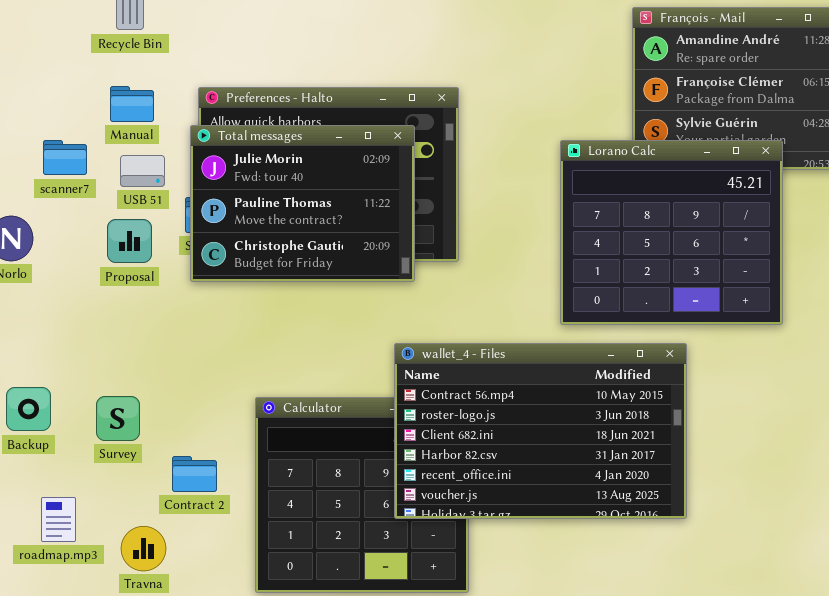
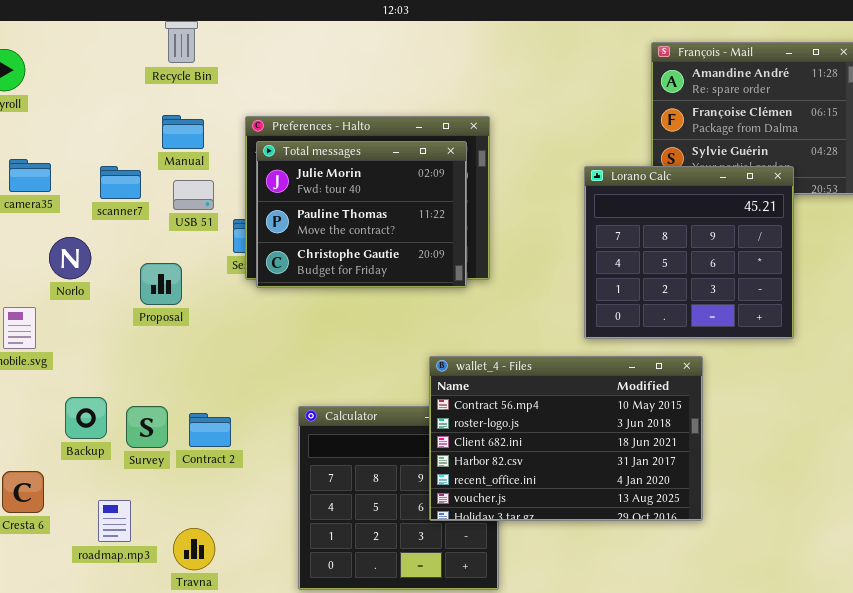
Total messages: [190,125,415,282] -> [256,141,467,288], moved
Proposal: [107,219,152,263] -> [140,263,182,305], moved
Survey: [96,396,140,441] -> [126,406,168,448], moved
Contract 2: [172,456,217,492] -> [189,413,231,447], moved

